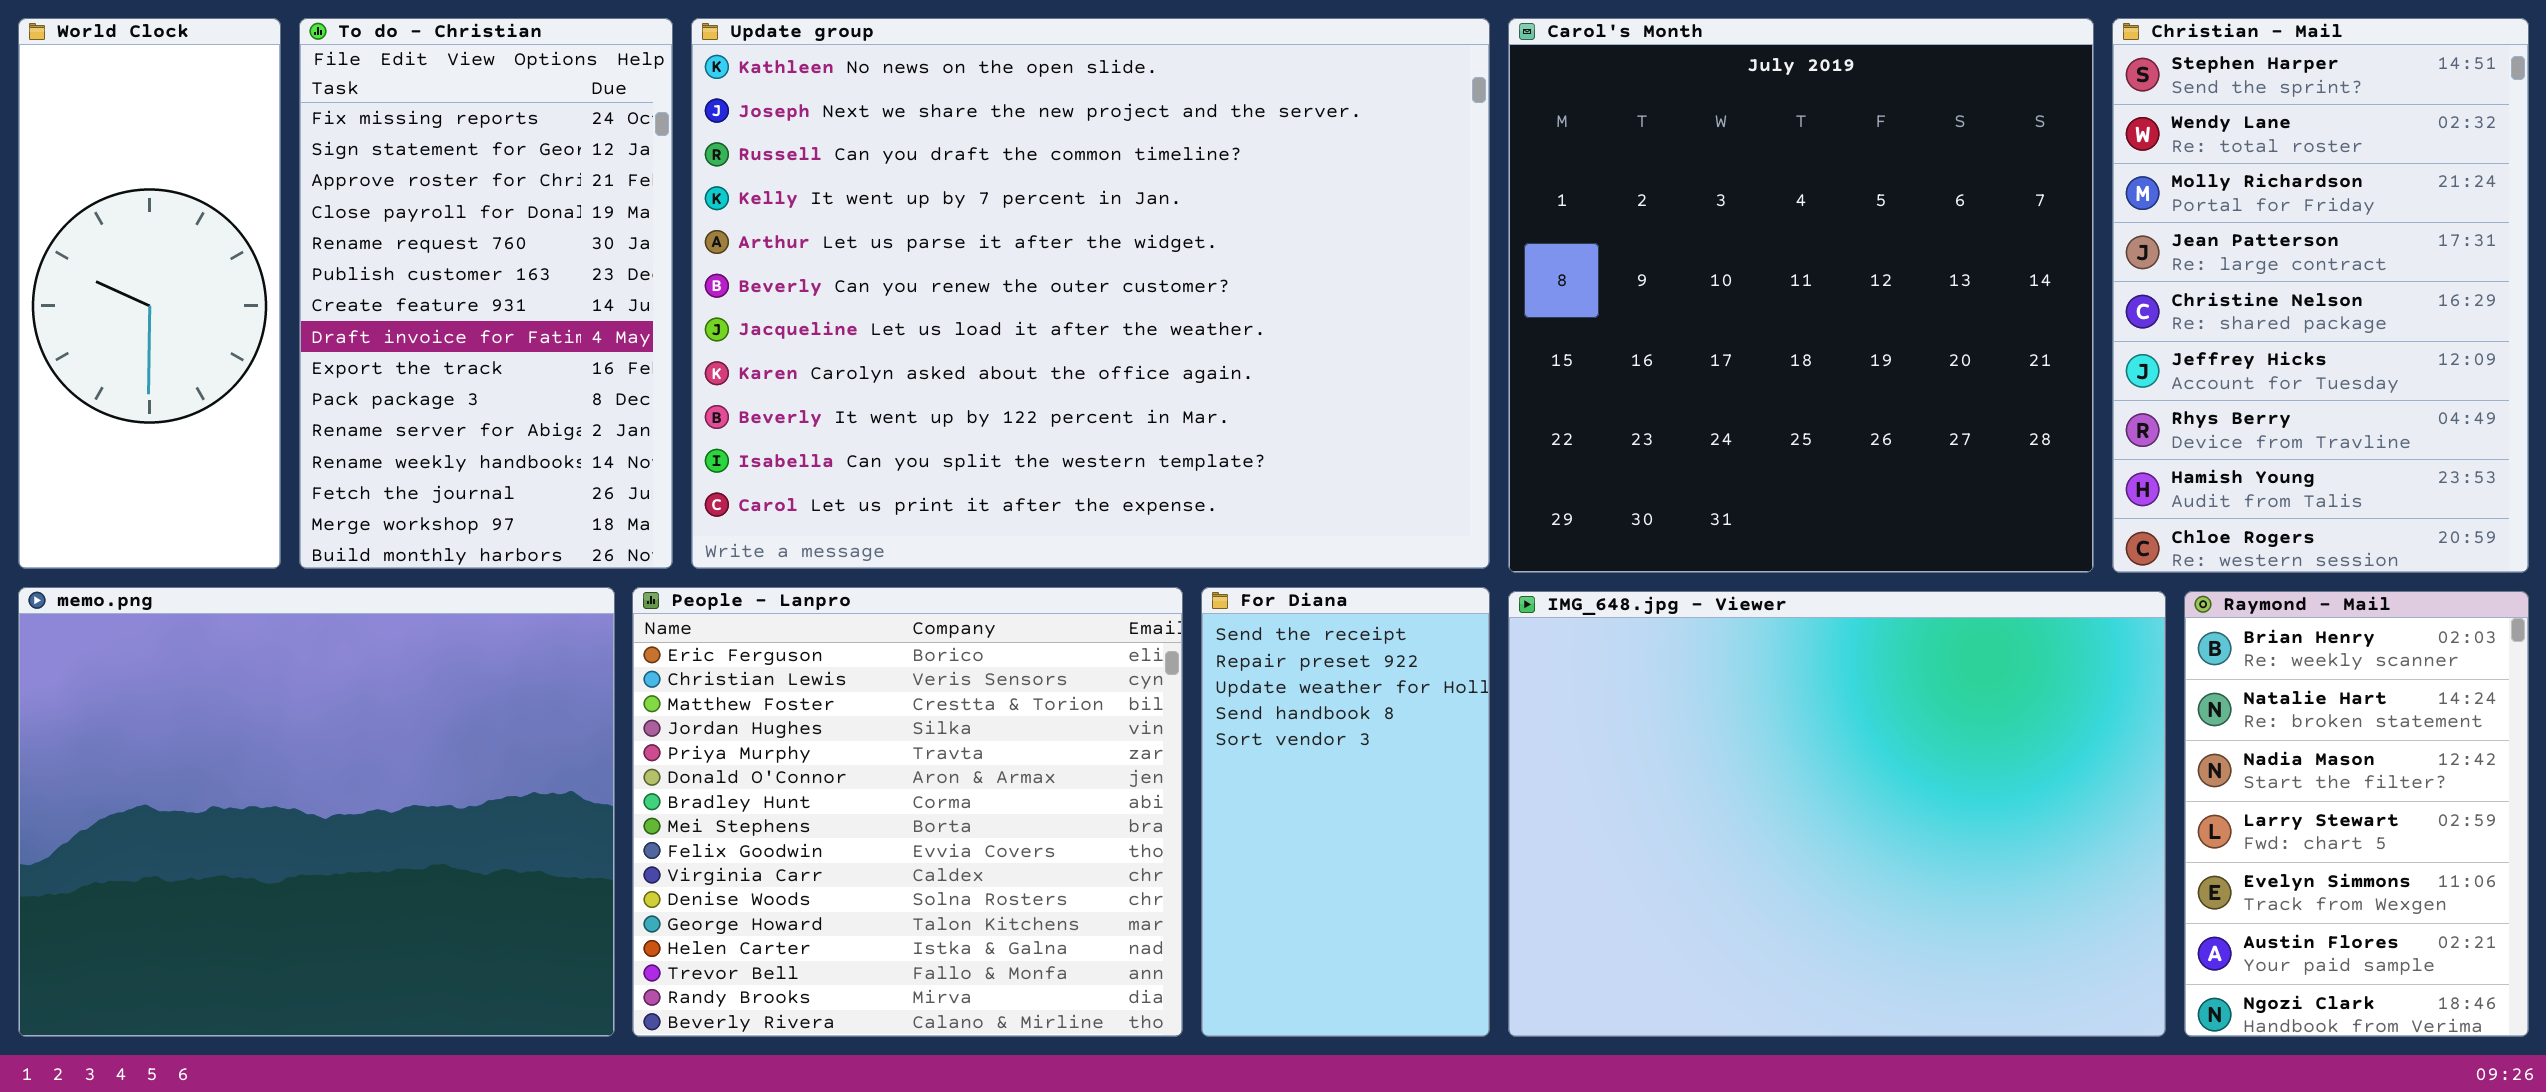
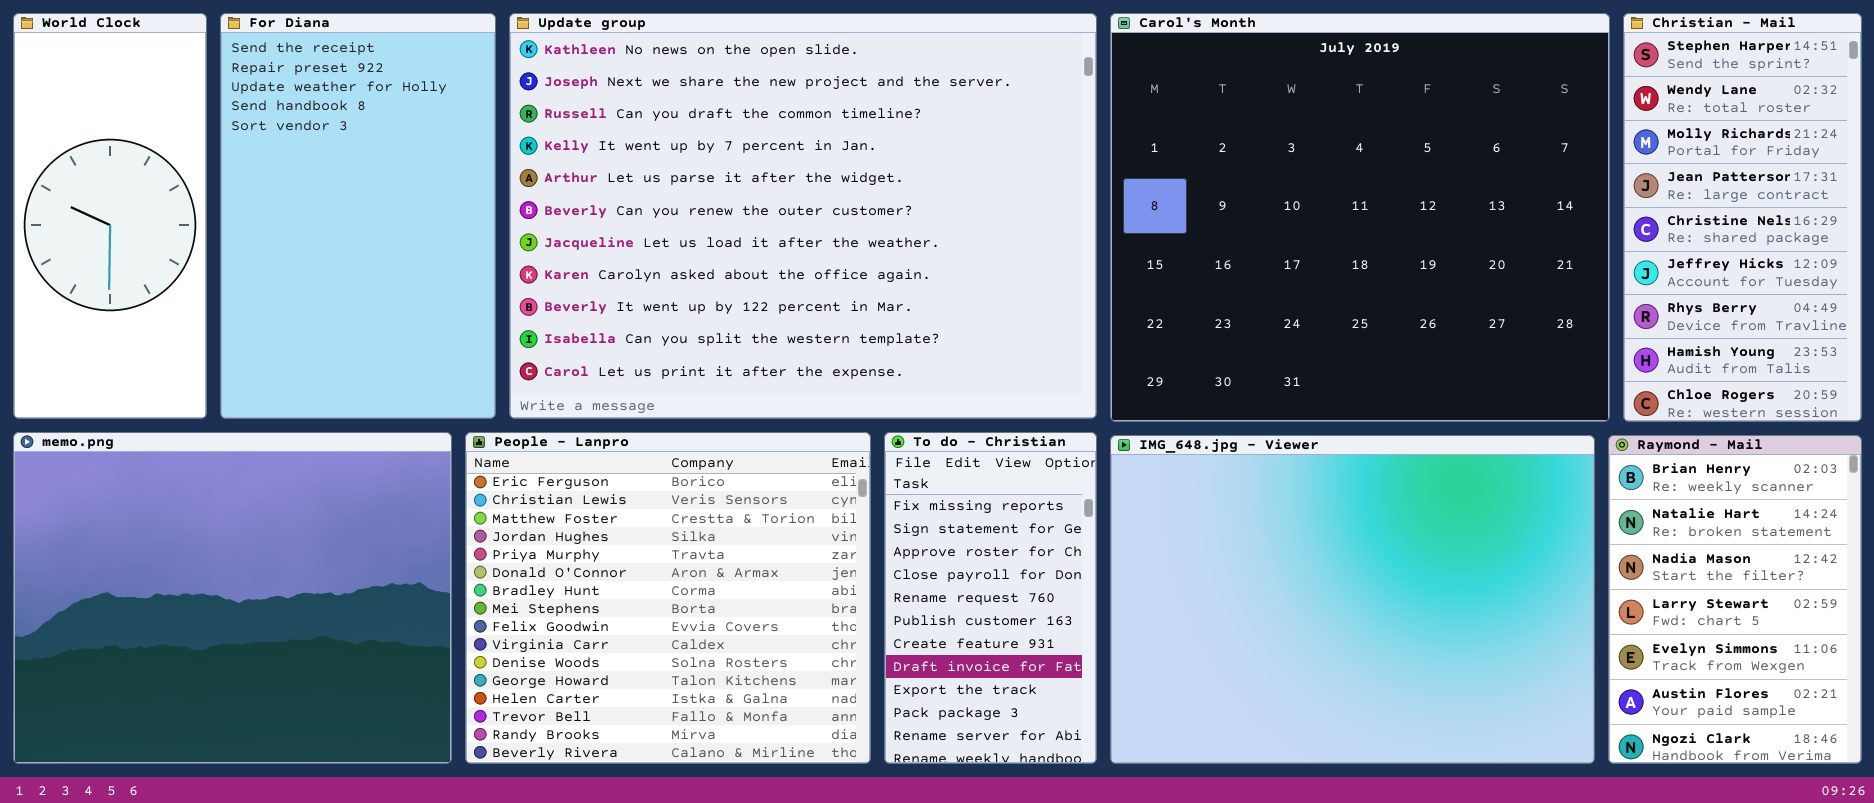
To do - Christian: [299,18,673,569] -> [884,432,1097,764], moved, resized
Carol's Month: [1508,18,2094,573] -> [1110,13,1610,422], resized
Christian - Mail: [2112,18,2529,573] -> [1623,13,1862,422], resized
For Diana: [1201,587,1490,1037] -> [220,13,496,419], moved, resized

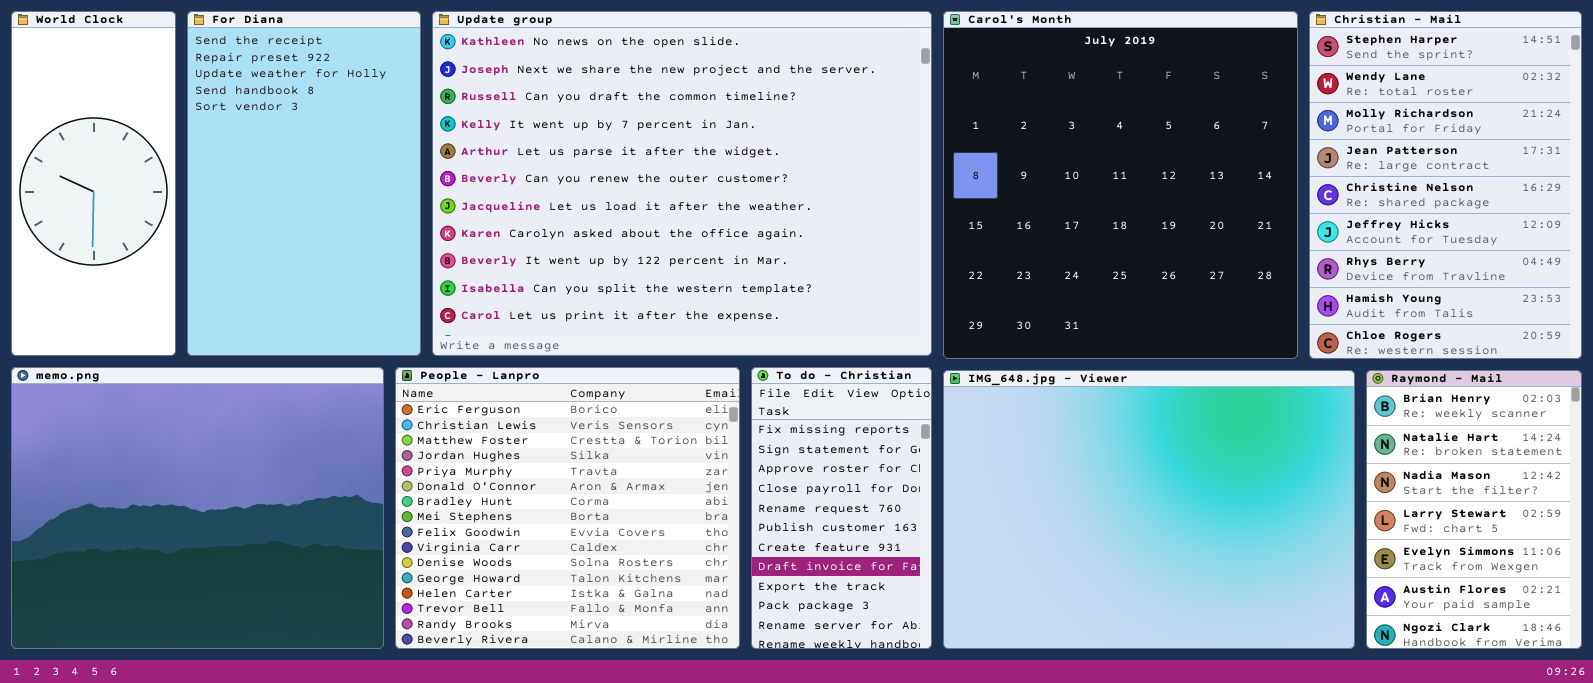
Carol's Month: [1110,13,1610,422] -> [943,11,1298,359], resized
Christian - Mail: [1623,13,1862,422] -> [1309,11,1582,359], resized

